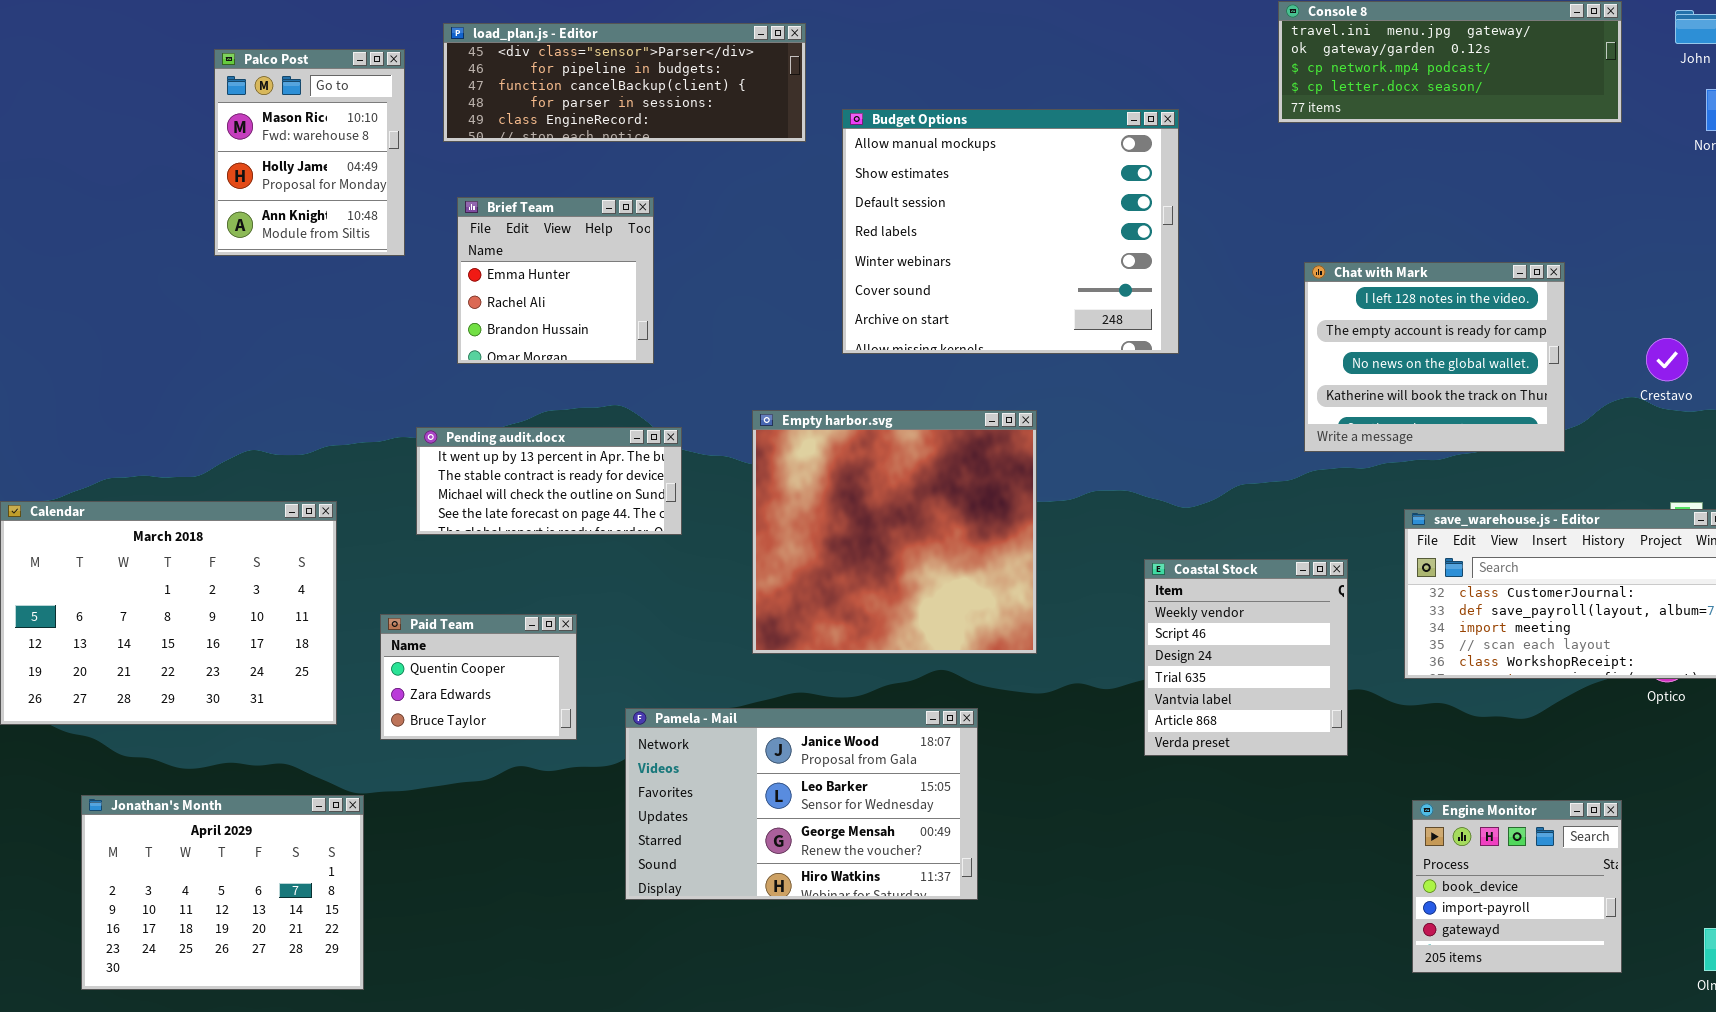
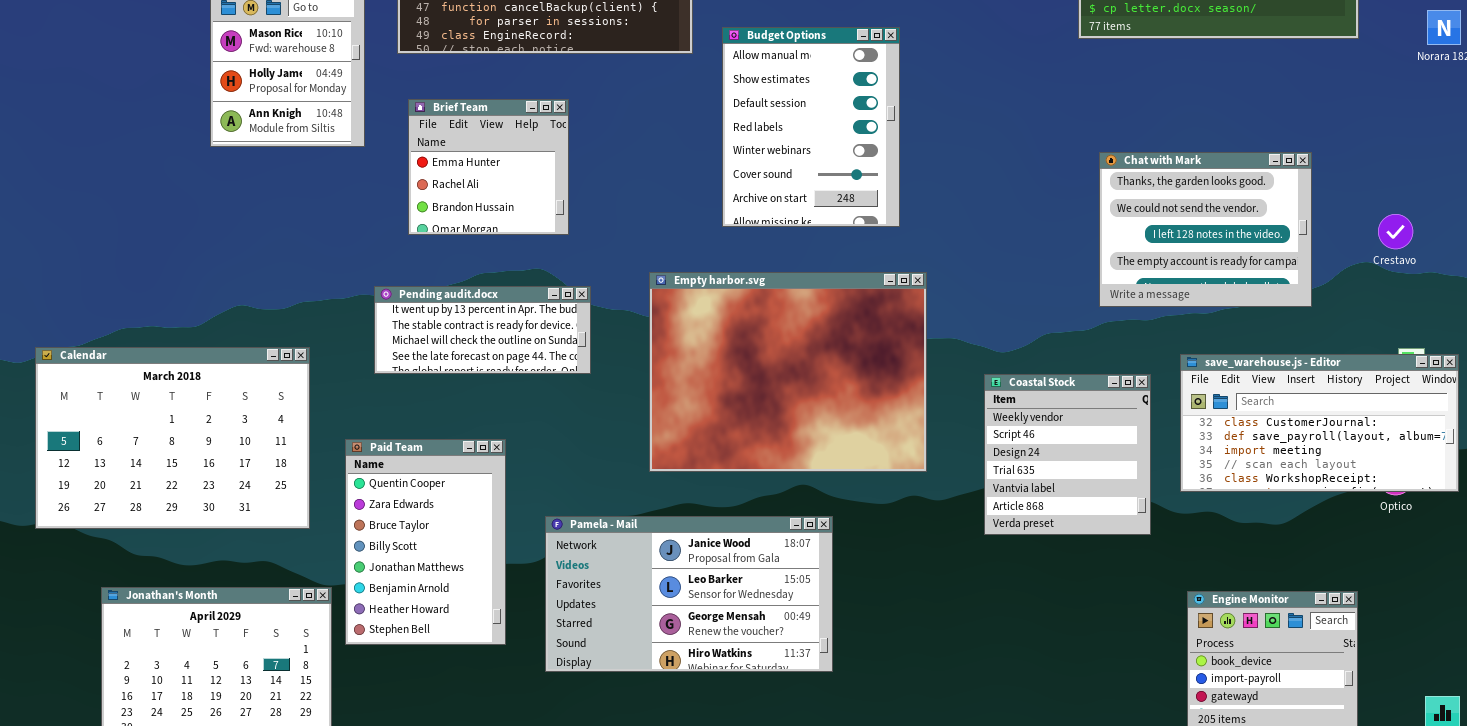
Budget Options: [842,109,1179,354] -> [722,27,900,227], resized
Chat with Mark: [1304,262,1565,452] -> [1099,152,1312,307], scrolled up 2 rows
Empty harbor.svg: [752,410,1037,654] -> [649,272,927,472], resized
Coastal Stock: [1144,559,1348,756] -> [984,374,1151,535], moved
Paid Team: [380,614,577,740] -> [345,439,506,645], resized

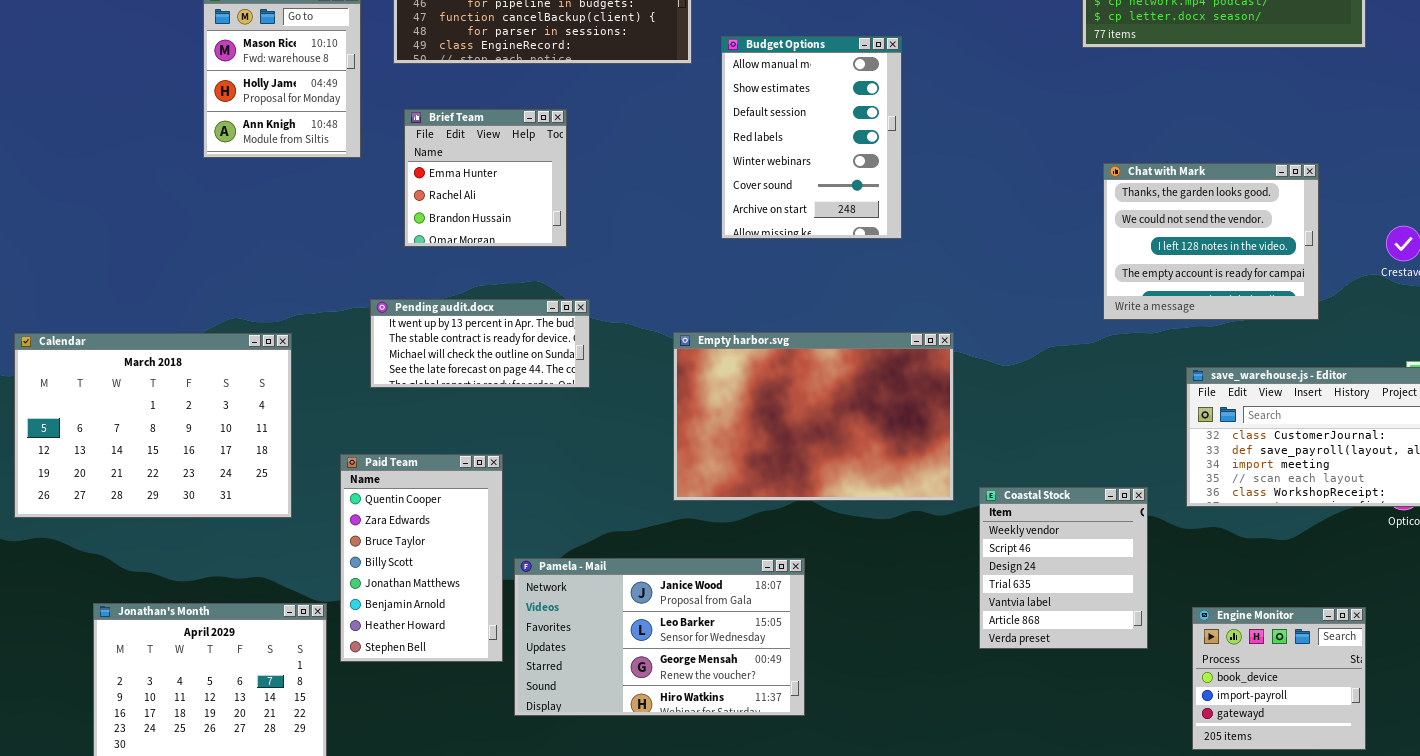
Empty harbor.svg: [649,272,927,472] -> [673,332,954,501], moved, resized
Calendar: [35,347,310,529] -> [14,333,292,518], moved
Coastal Stock: [984,374,1151,535] -> [979,487,1148,649], moved
Pamela - Mail: [545,516,833,672] -> [514,558,805,716], moved

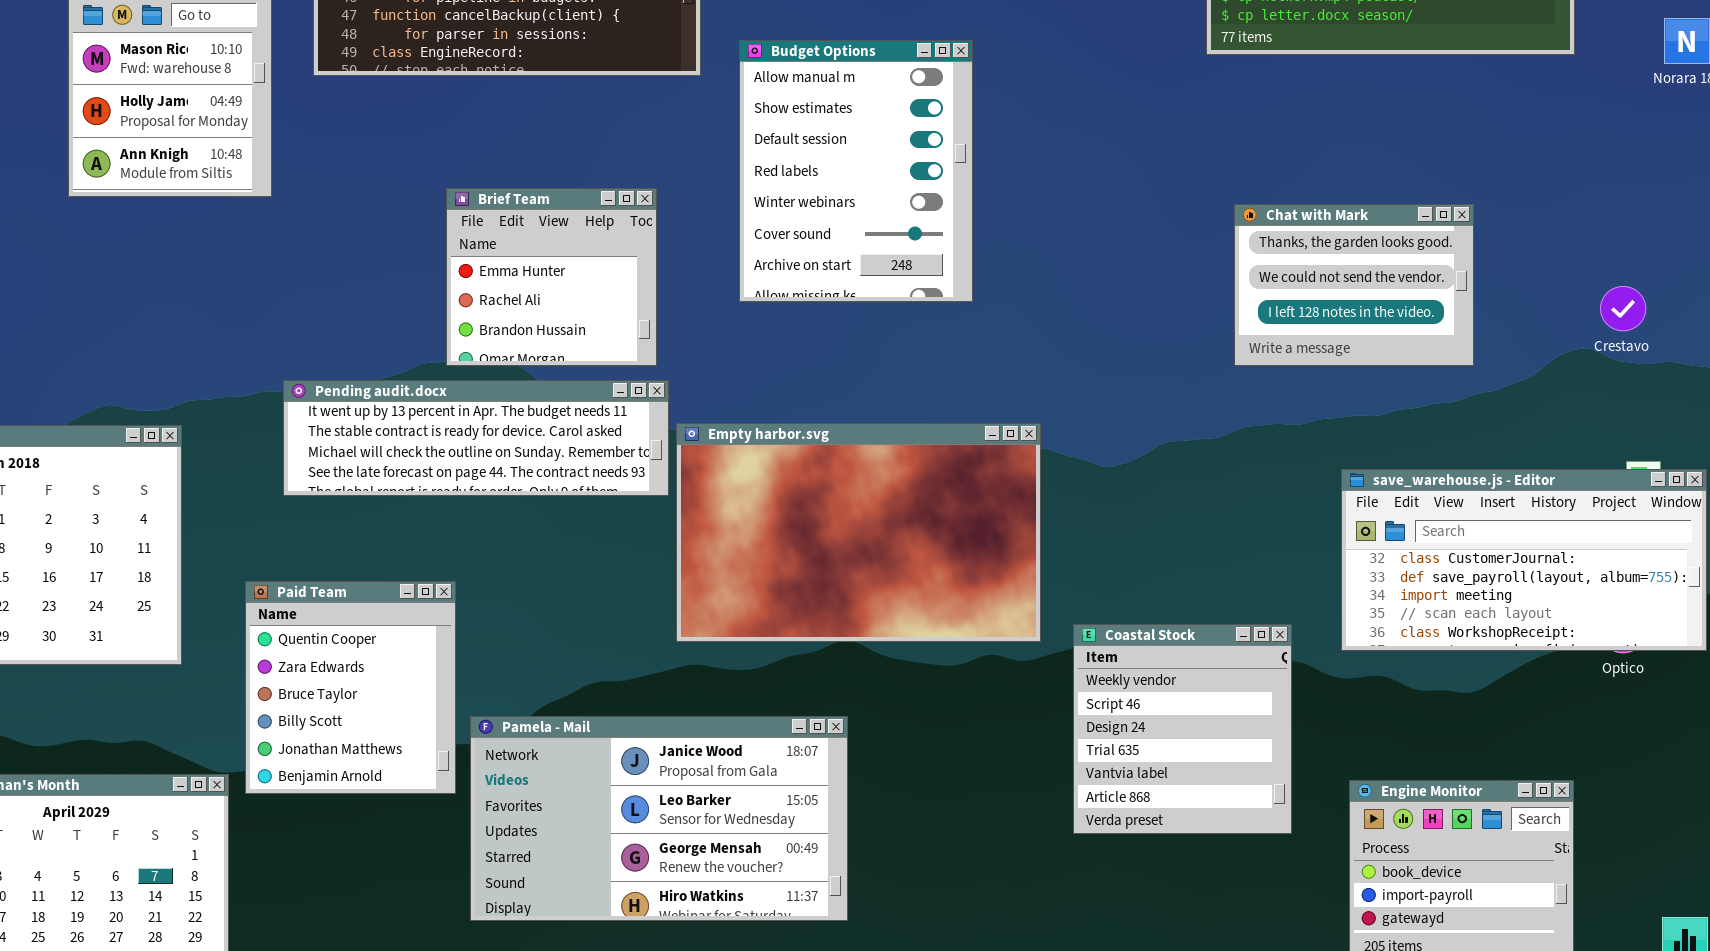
Brief Team: [404,109,567,247] -> [446,188,657,366], moved
Chat with Mark: [1103,163,1319,320] -> [1234,204,1474,366], resized
Pending audit.docx: [370,299,590,388] -> [283,380,669,496], resized
Paid Team: [340,454,503,662] -> [245,581,456,794], resized

